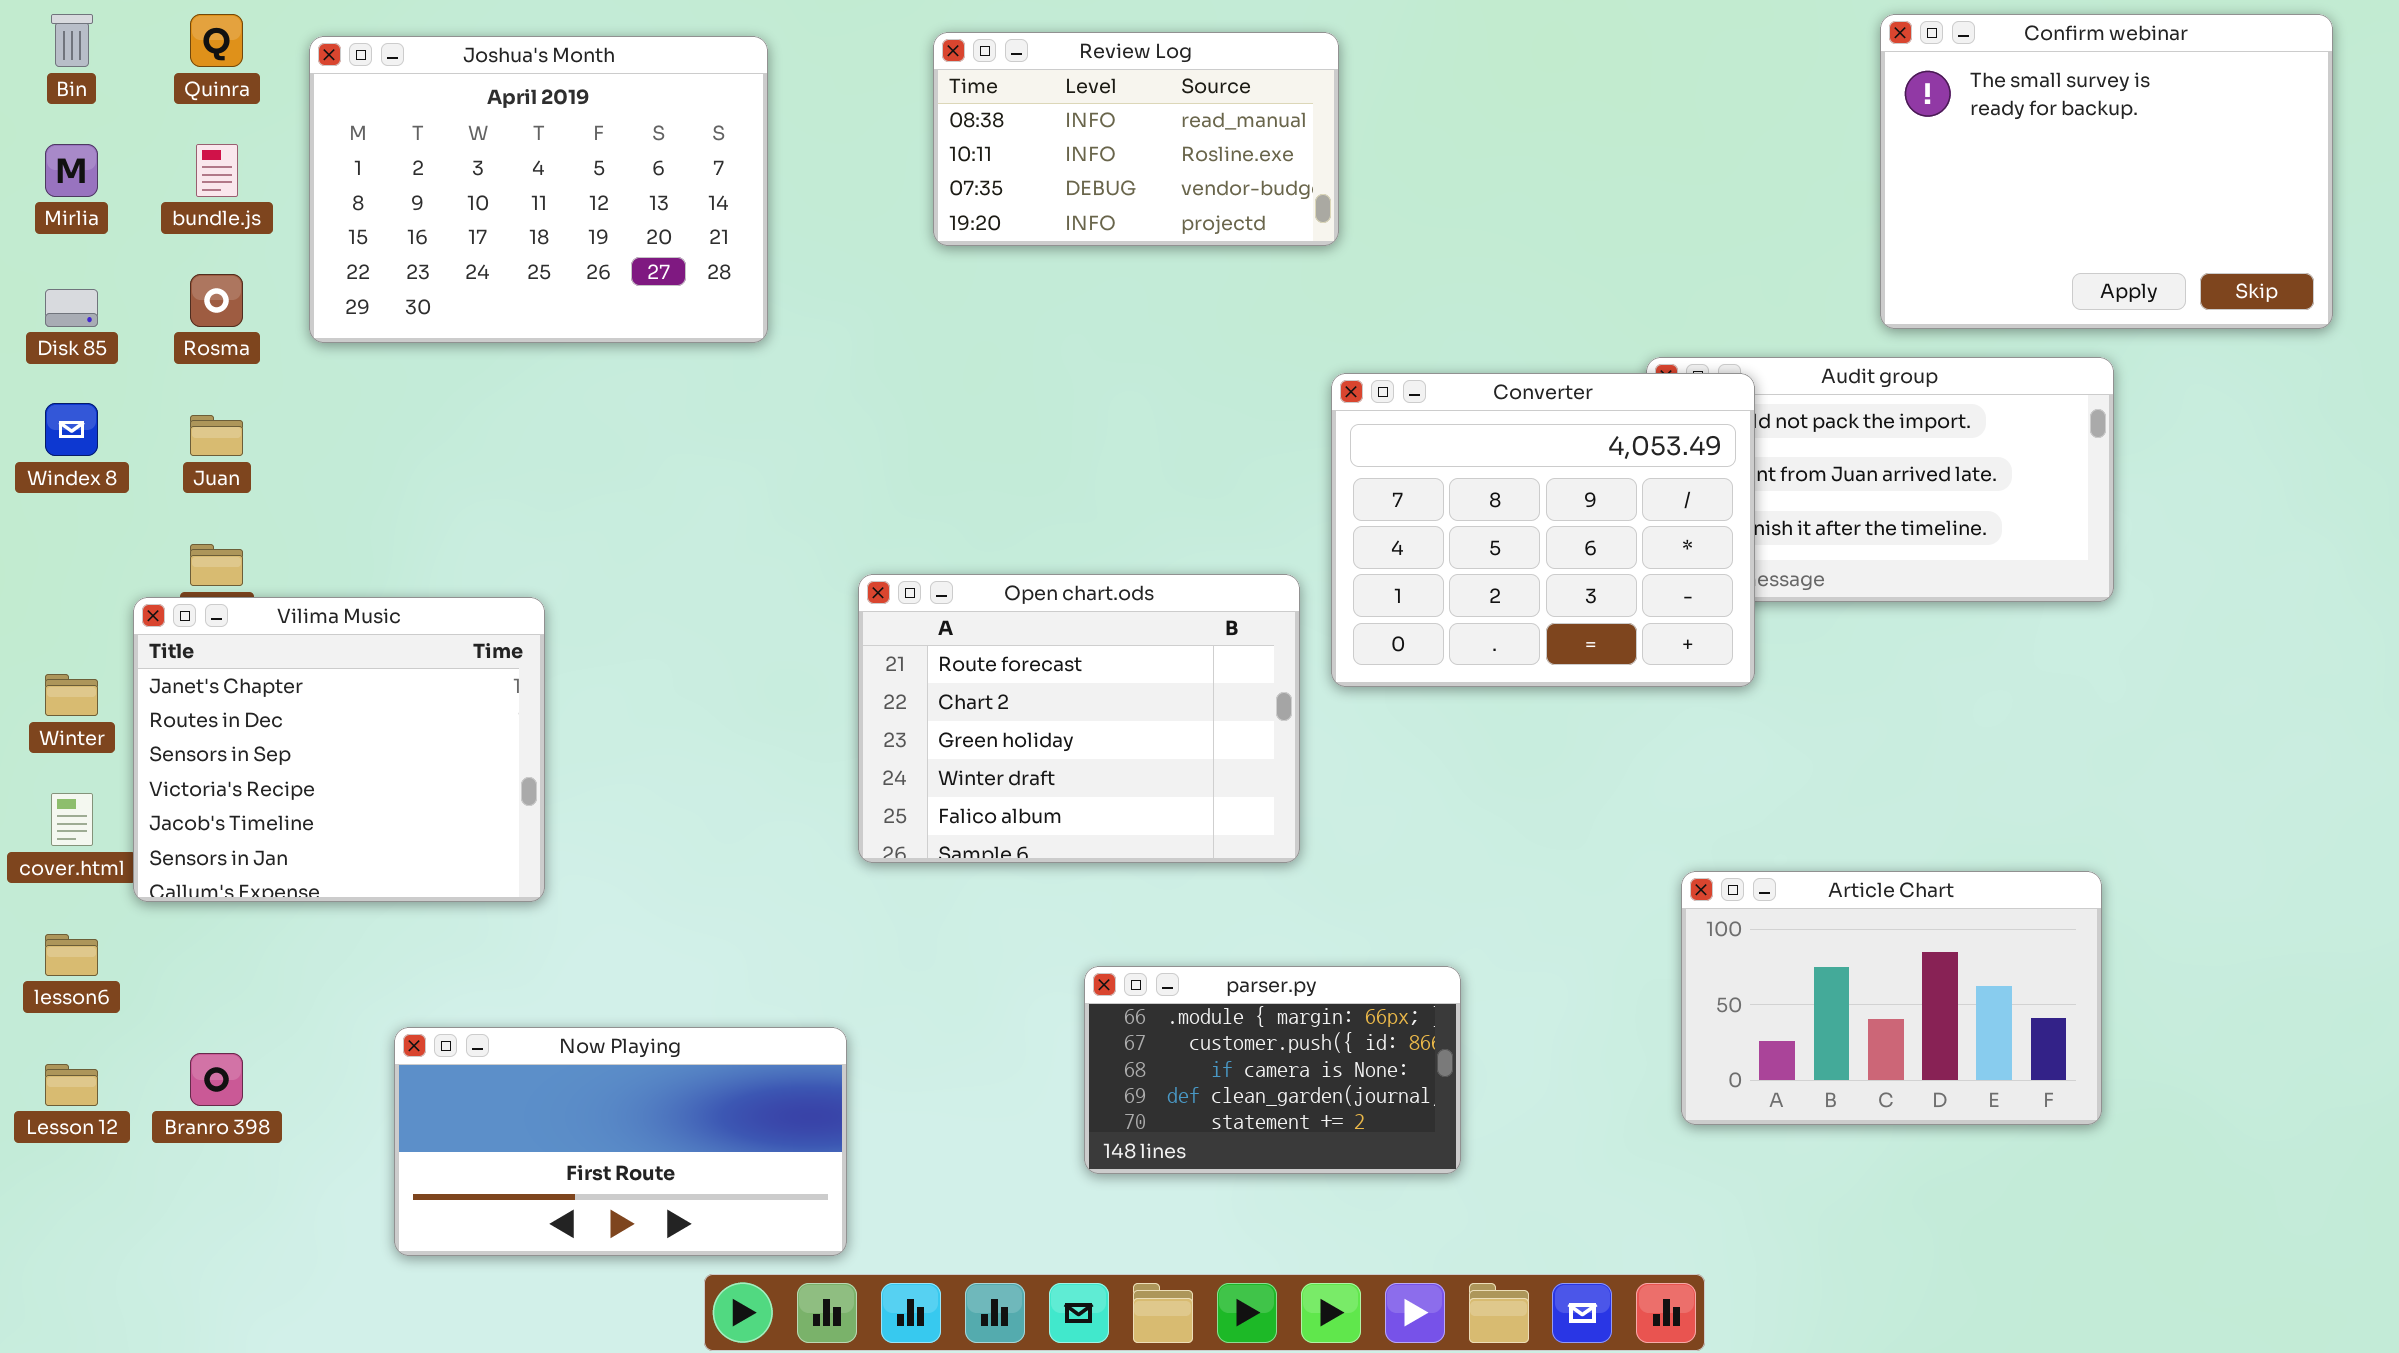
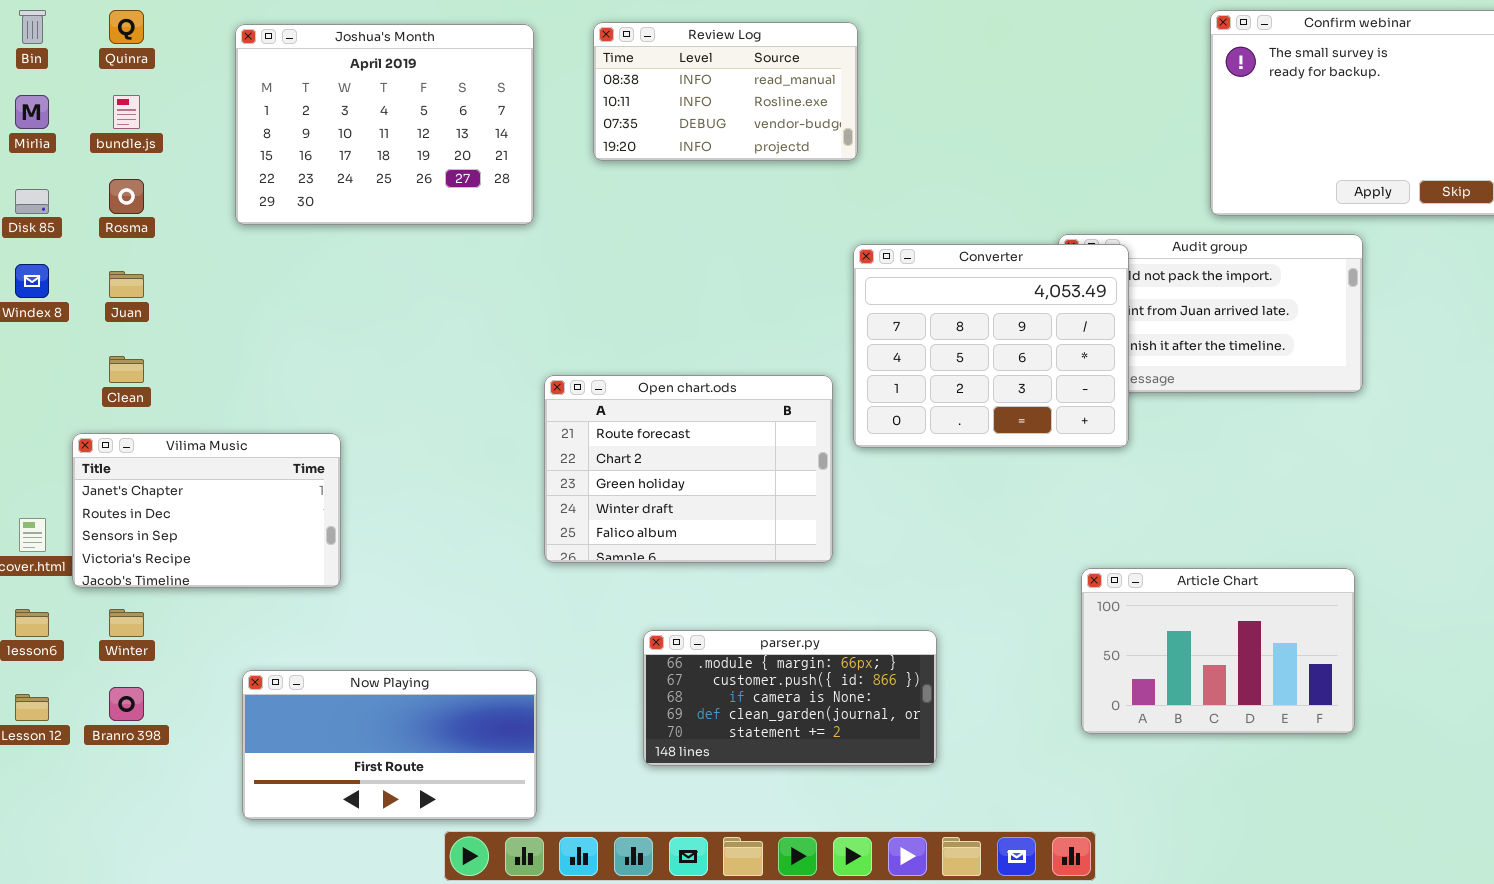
Joshua's Month: [309,36,768,343] -> [235,24,534,225], moved
Vilima Music: [133,597,545,902] -> [72,433,341,588], resized
Winter: [45,674,98,716] -> [109,609,144,637], moved
parser.py: [1084,966,1461,1174] -> [643,630,937,766], resized

